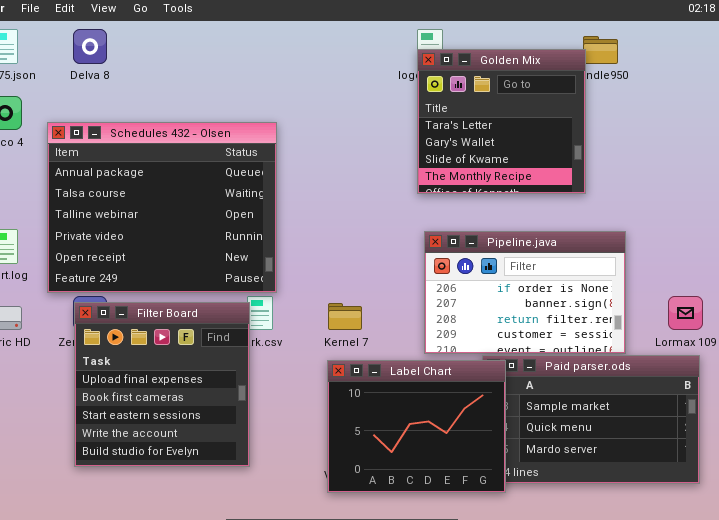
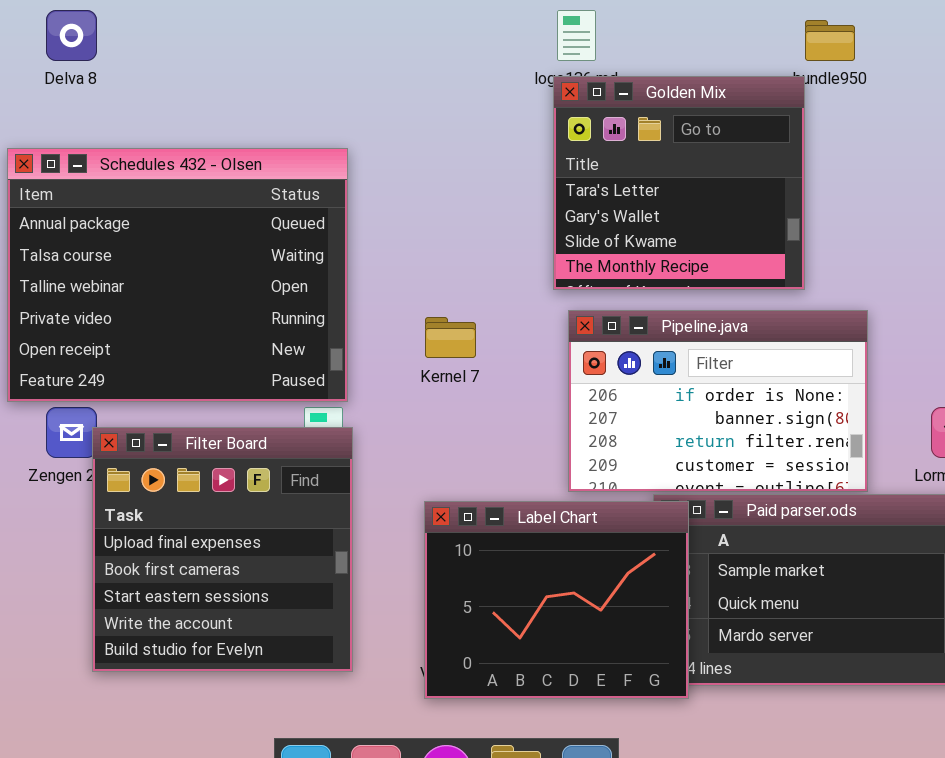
Golden Mix: [417,49,586,194] -> [553,76,805,290], moved
Filter Board: [74,302,250,467] -> [92,427,353,672], moved
Kernel 7: [328,303,362,330] -> [425,317,476,358], moved

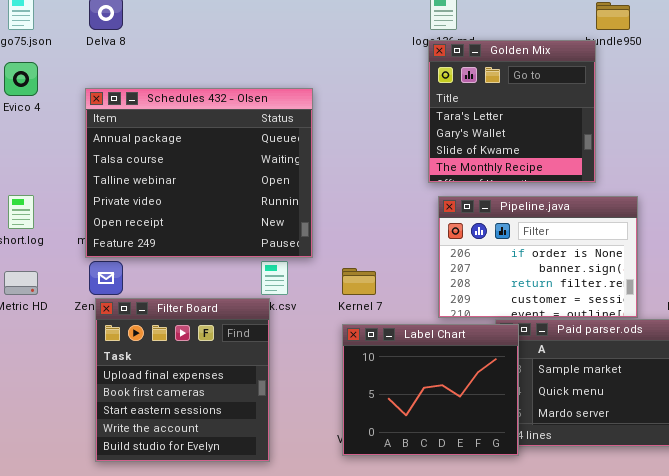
Schedules 432 - Olsen: [7,148,348,402] -> [85,88,313,258], moved
Kernel 7: [425,317,476,358] -> [342,268,376,295], moved
Filter Board: [92,427,353,672] -> [95,298,270,462], moved

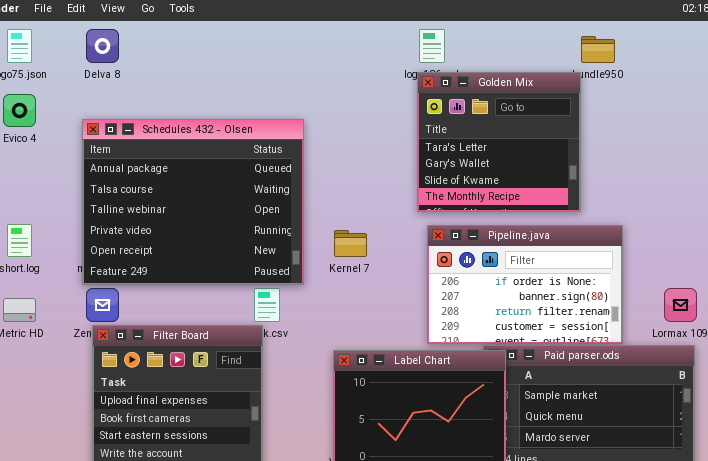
Kernel 7: [342,268,376,295] -> [334,230,367,257], moved

